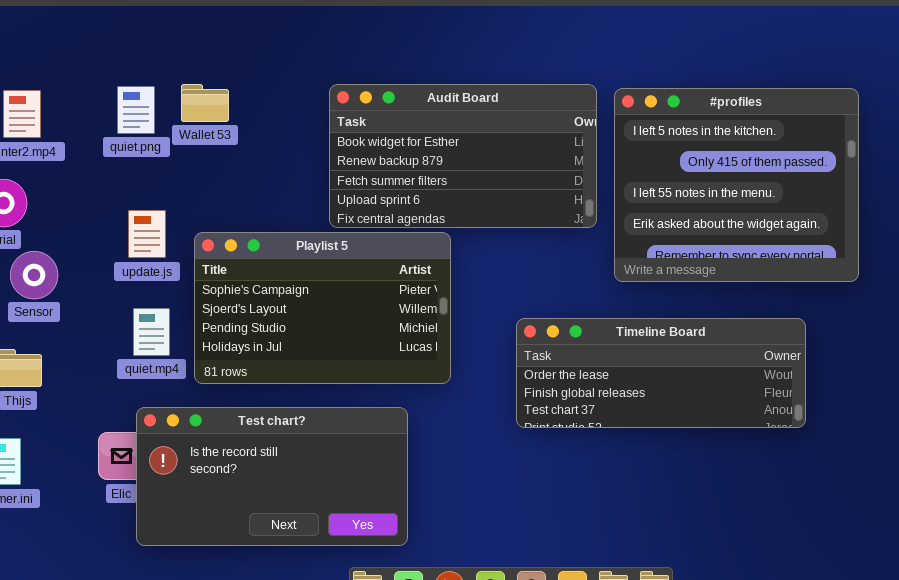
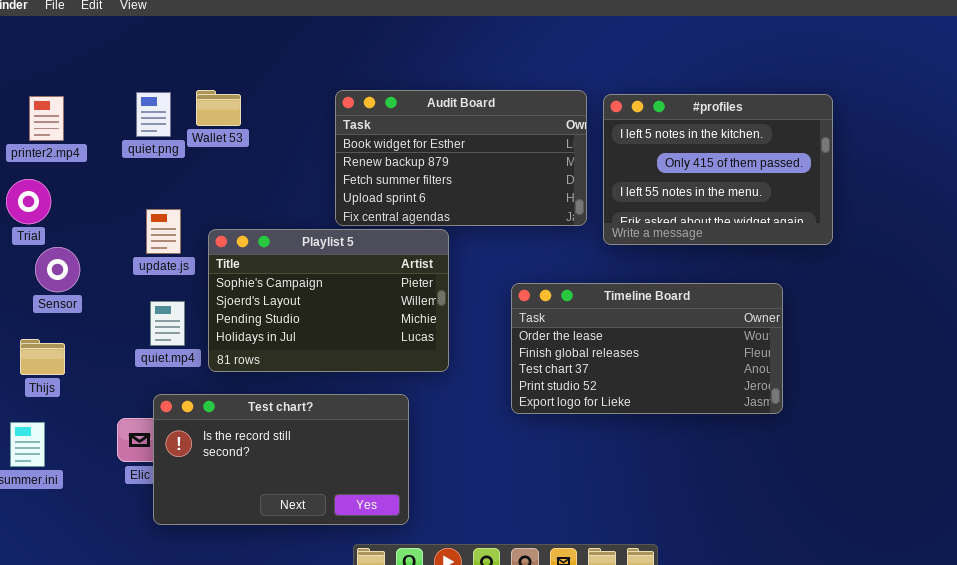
#profiles: [614,88,859,282] -> [603,94,833,245], resized
Timeline Board: [516,318,806,428] -> [511,283,783,414], resized

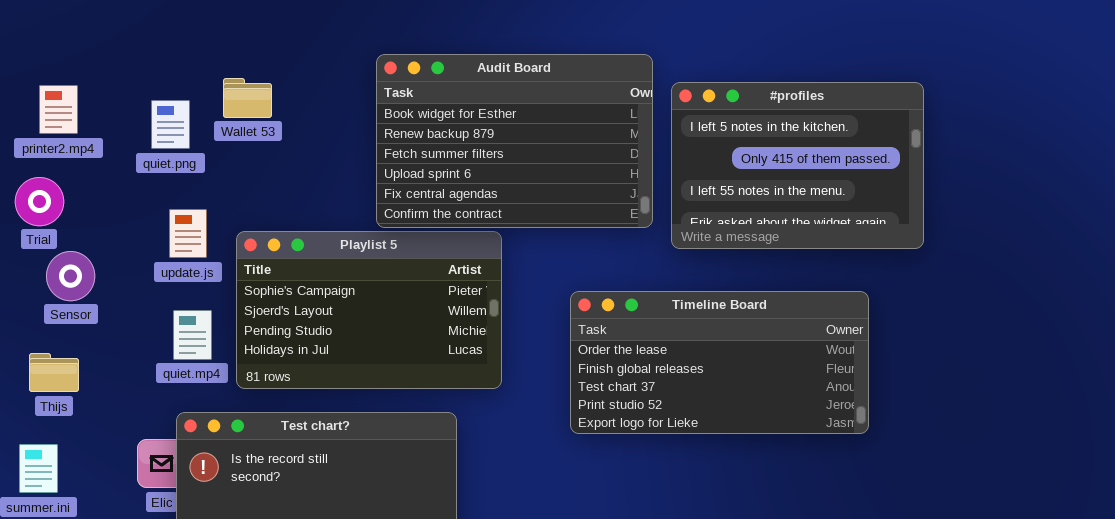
Audit Board: [335,90,587,226] -> [376,54,653,228], resized
quiet.png: [136,92,171,137] -> [151,100,190,149], moved

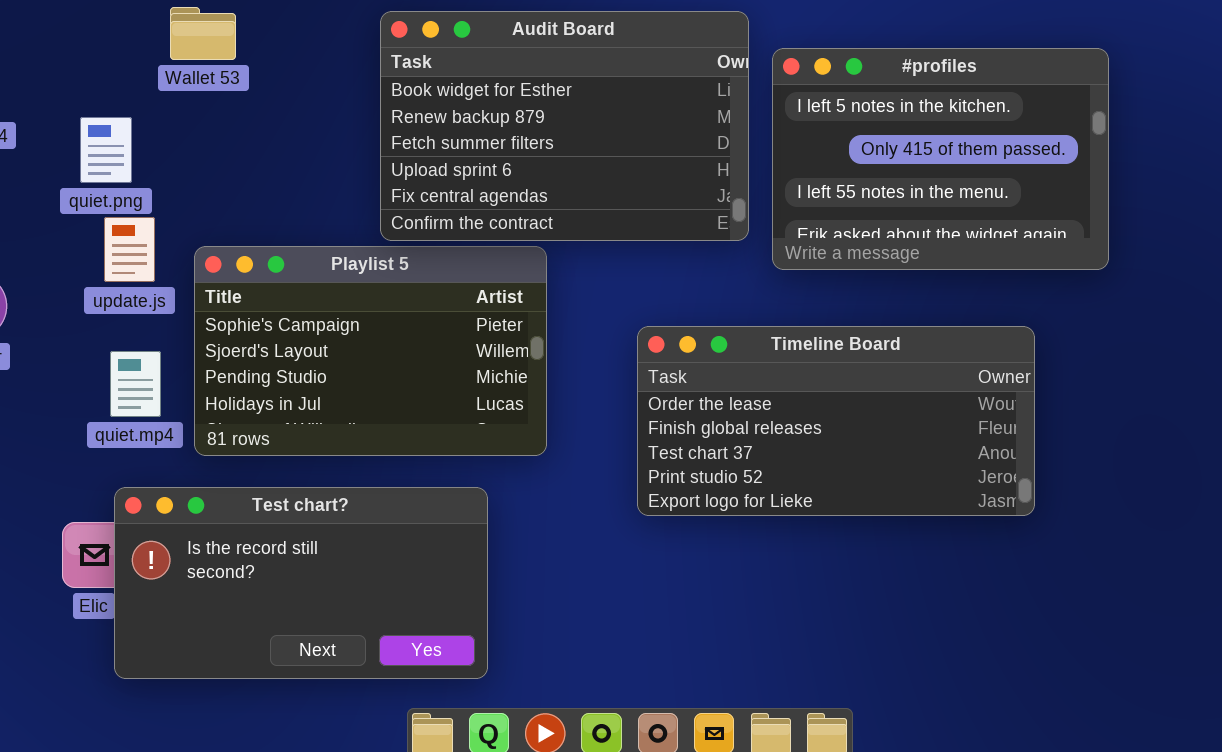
Wallet 53: [223,78,272,118] -> [170,7,236,60], moved
quiet.png: [151,100,190,149] -> [80,117,132,183], moved

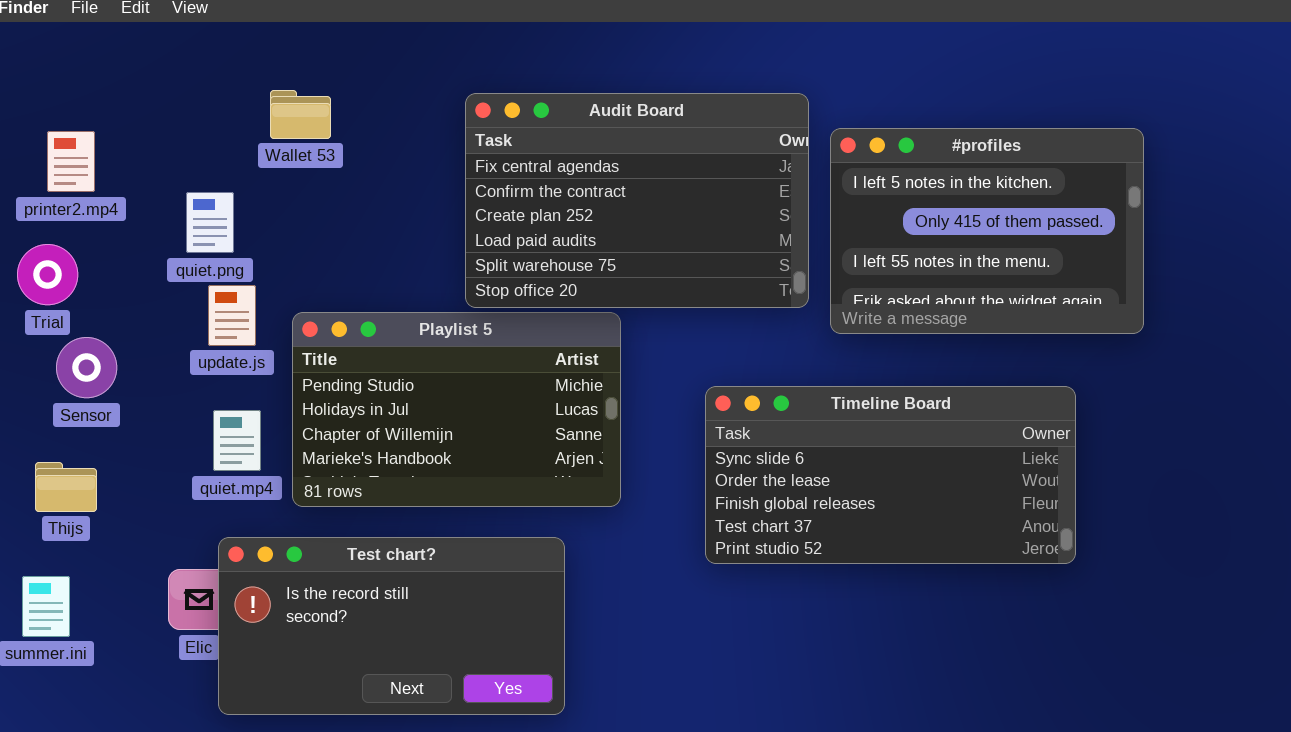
Audit Board: [380,11,749,241] -> [465,93,809,308], scrolled down 4 rows
Playlist 5: [194,246,547,456] -> [292,312,621,507], scrolled down 2 rows
Timeline Board: [637,326,1035,516] -> [705,386,1076,564], scrolled up 1 row

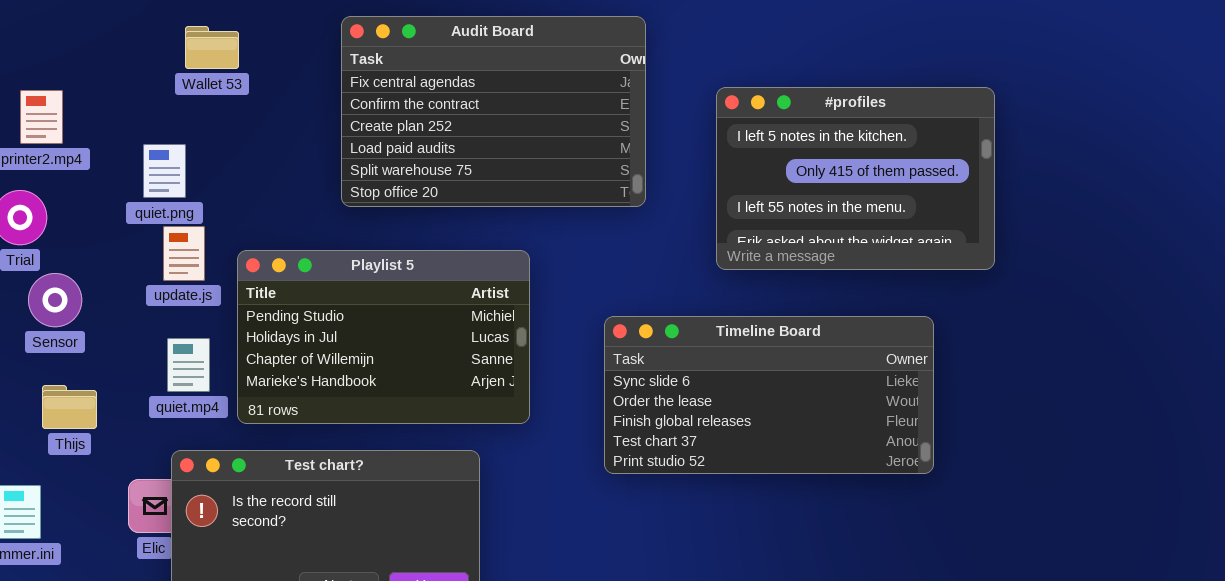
Wallet 53: [270,90,331,139] -> [185,26,239,69], moved
Audit Board: [465,93,809,308] -> [341,16,646,207], moved
Thijs: [35,462,97,512] -> [42,385,97,429], moved

